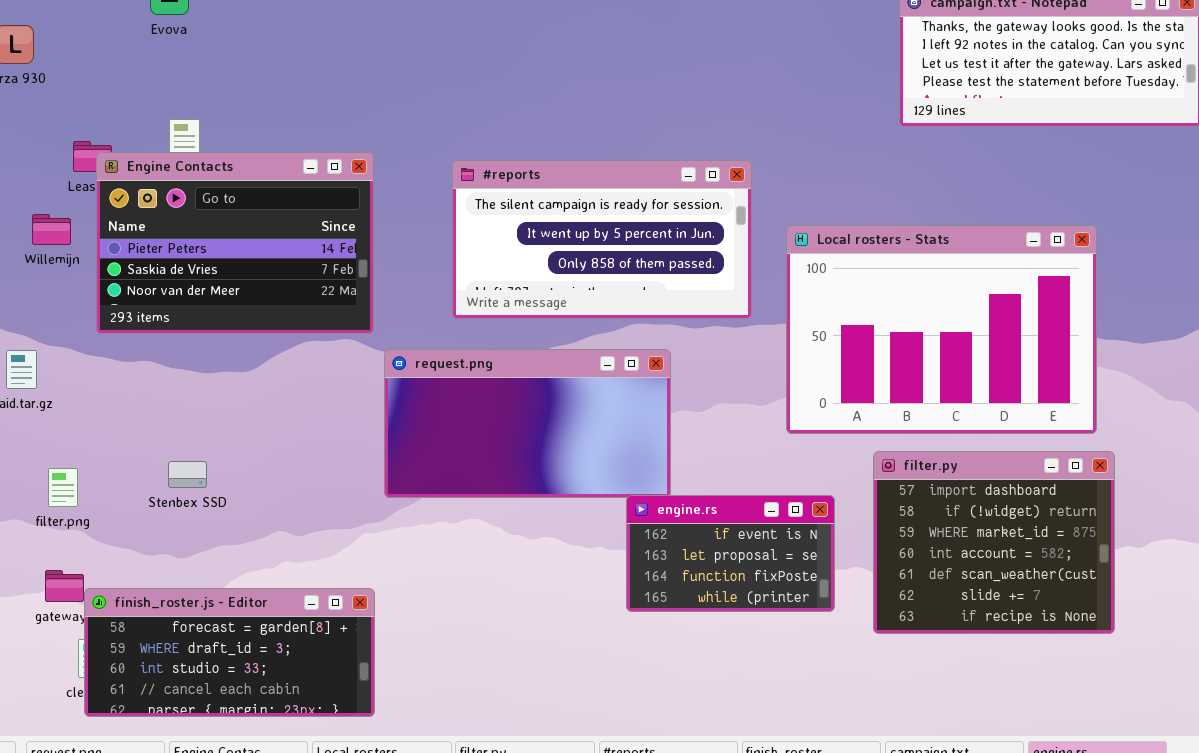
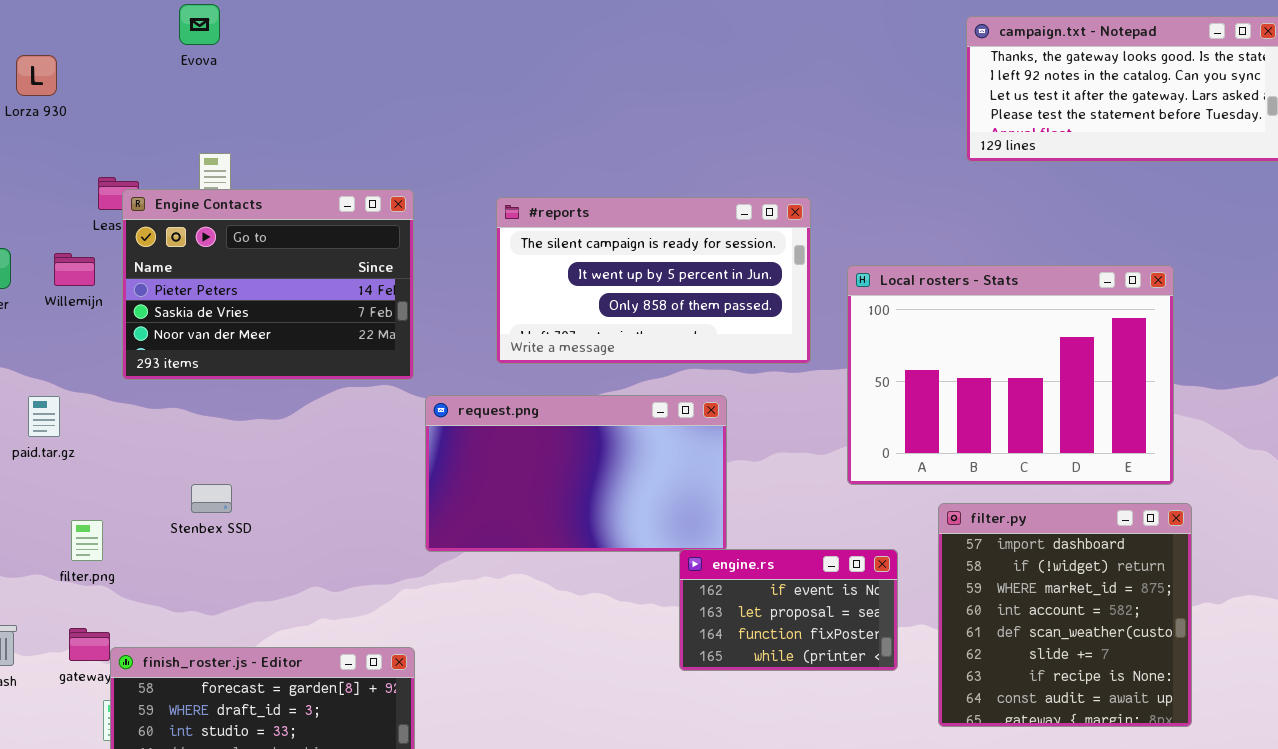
filter.py: [873,451,1115,634] -> [938,503,1192,727], resized
Stenbex SSD: [168,461,207,488] -> [191,484,232,513], moved

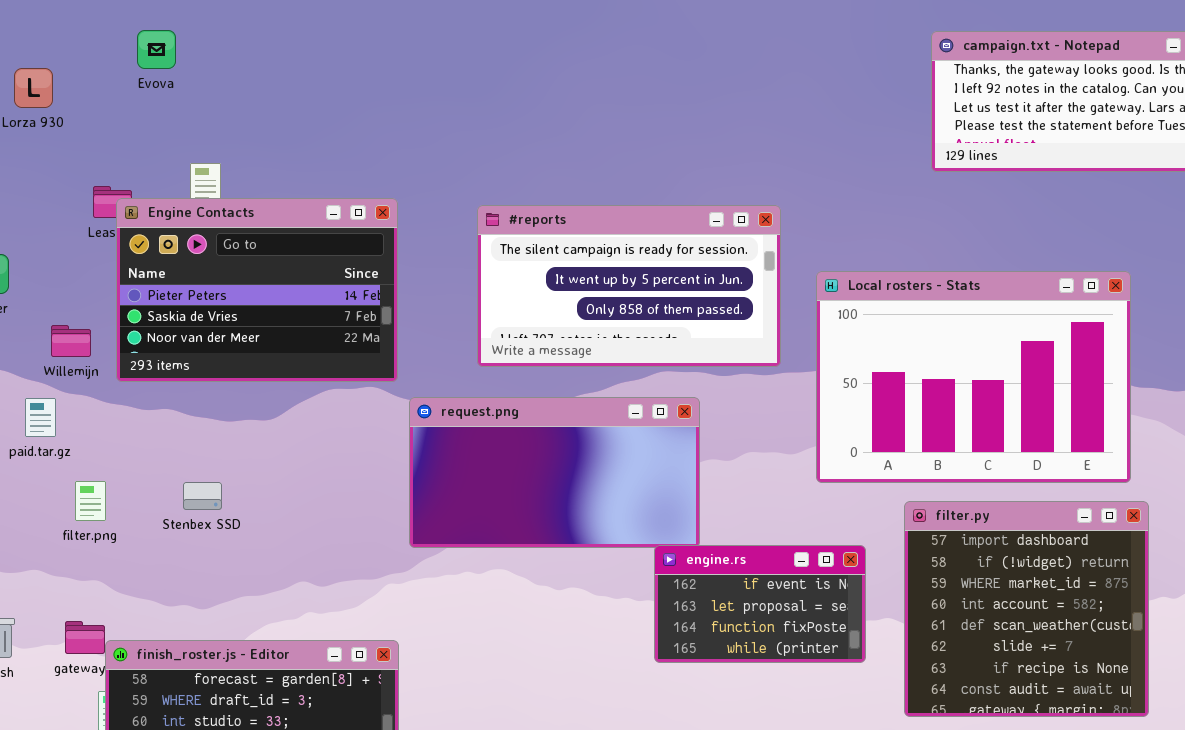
Evova: [179,4,220,45] -> [137,30,176,69], moved
Willemijn: [54,253,95,286] -> [51,325,91,357], moved
filter.png: [71,520,103,561] -> [75,481,106,521], moved

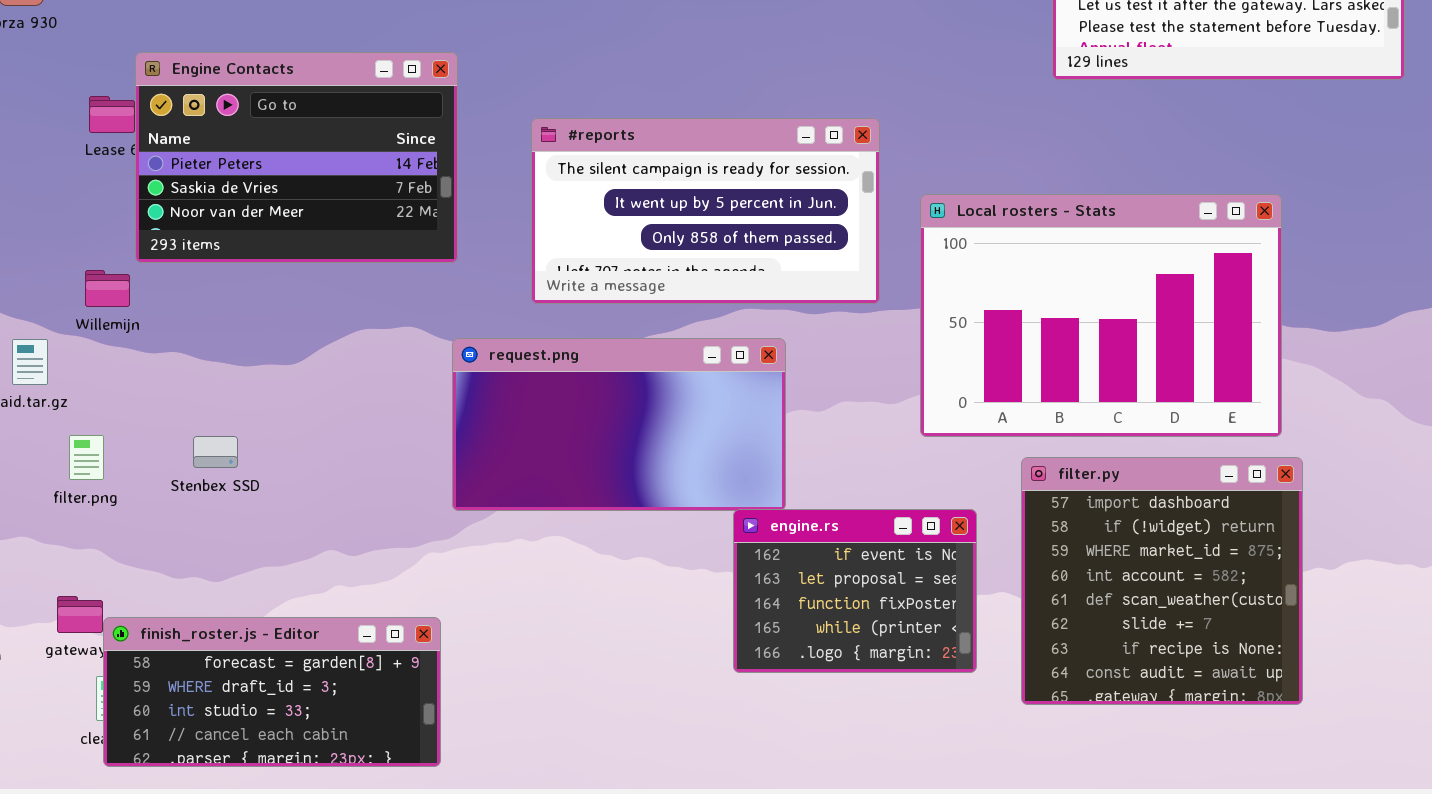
Engine Contacts: [116,198,398,382] -> [135,52,458,263], moved
Willemijn: [51,325,91,357] -> [85,270,130,307], moved
engine.rs: [654,545,866,663] -> [733,509,977,673], resized

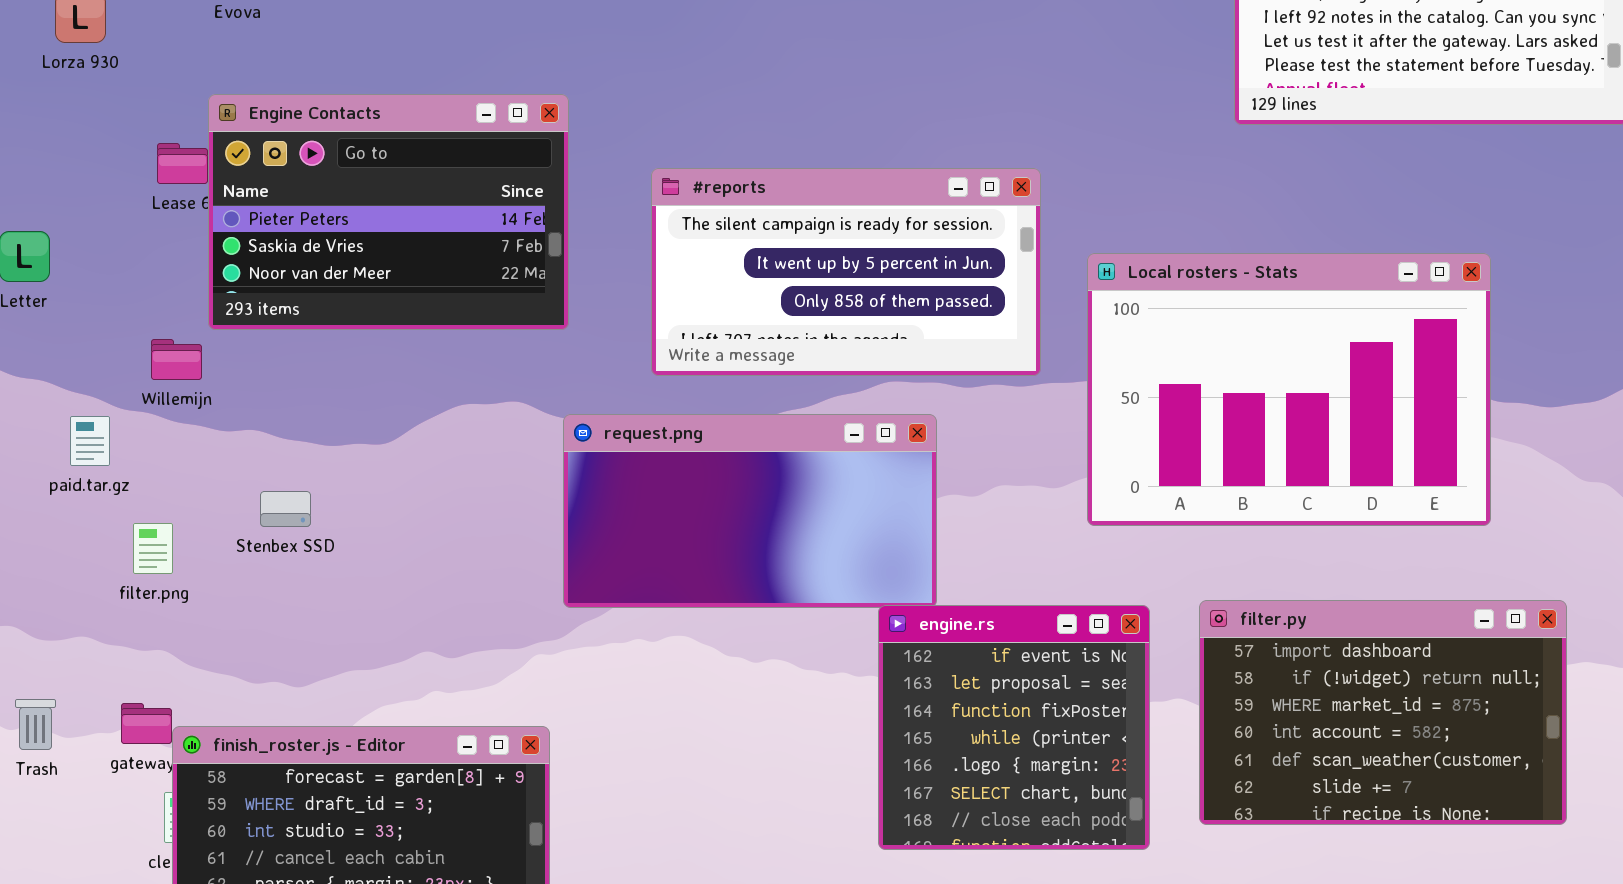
Stenbex SSD: [193,436,238,468] -> [260,491,311,527], moved
filter.py: [1021,457,1303,705] -> [1199,600,1567,825], resized
engine.rs: [733,509,977,673] -> [878,605,1150,850], resized

